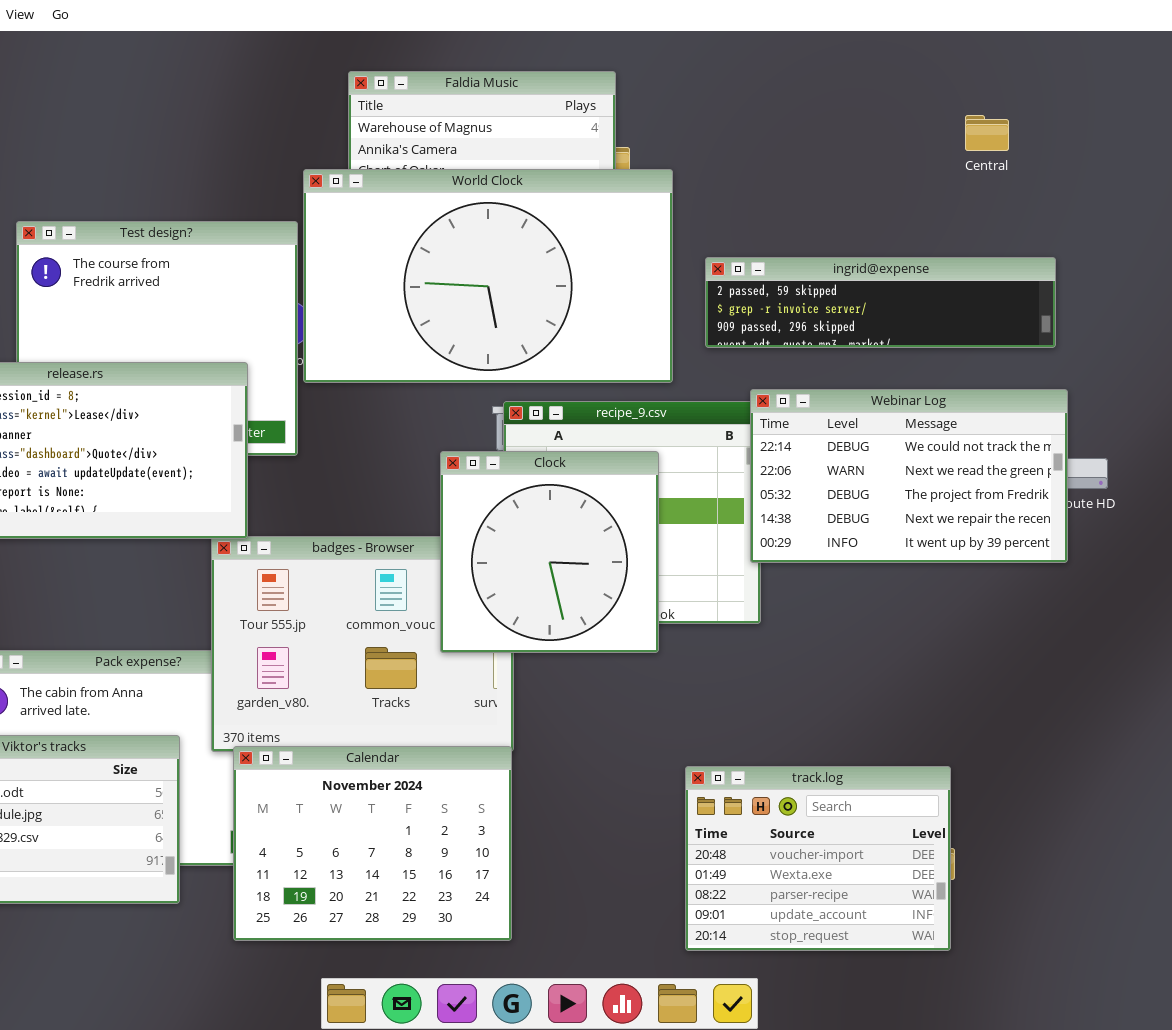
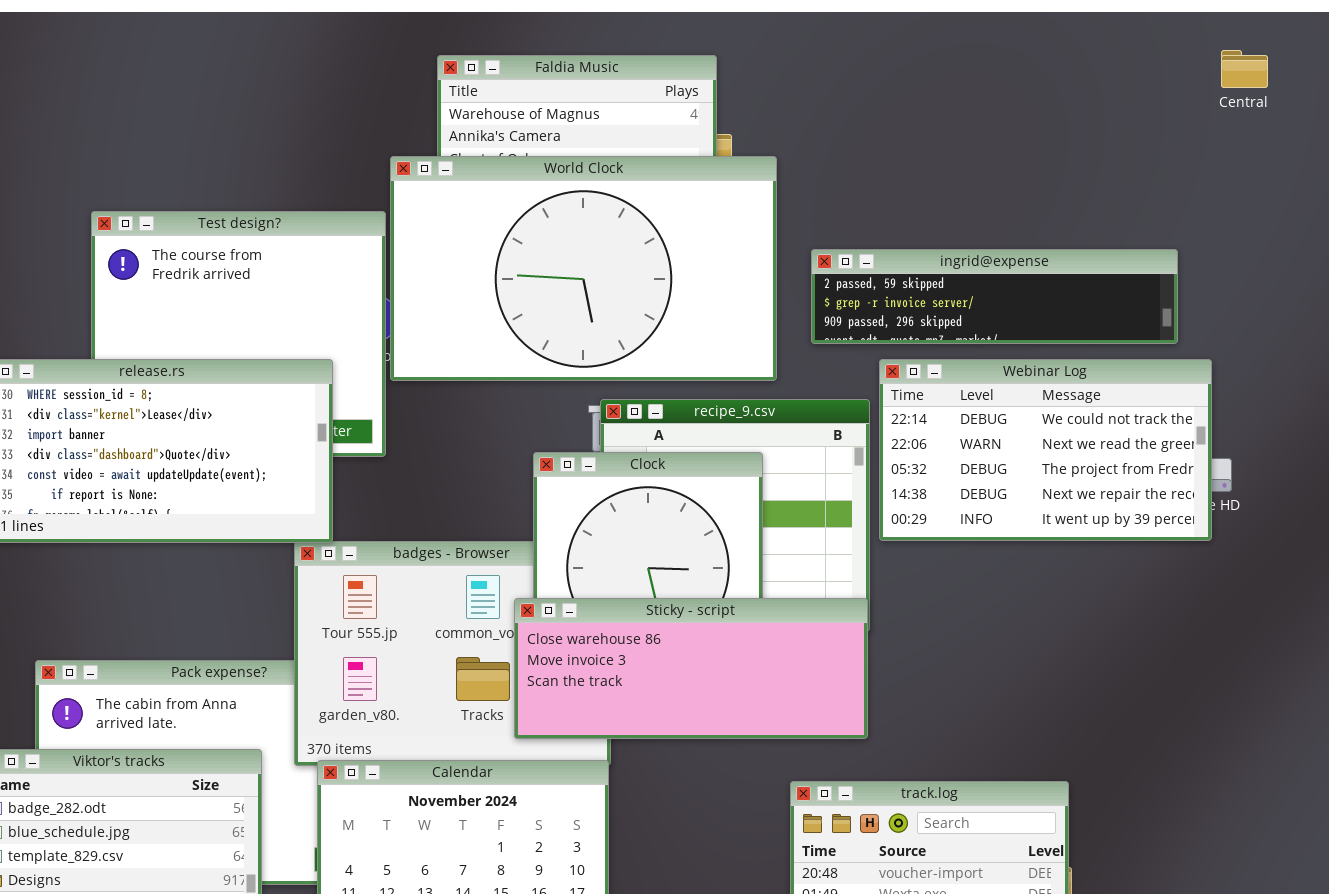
Central: [965,115,1009,151] -> [1221,50,1268,88], moved
Webinar Log: [750,389,1068,563] -> [879,359,1212,541], moved
Sticky - script: none -> [514,598,868,739], opened

